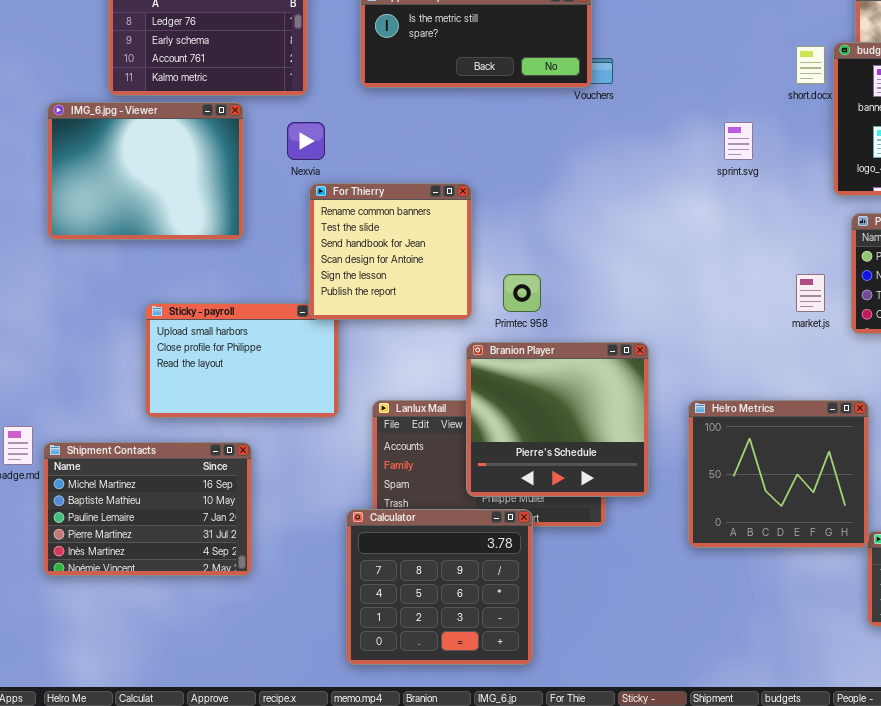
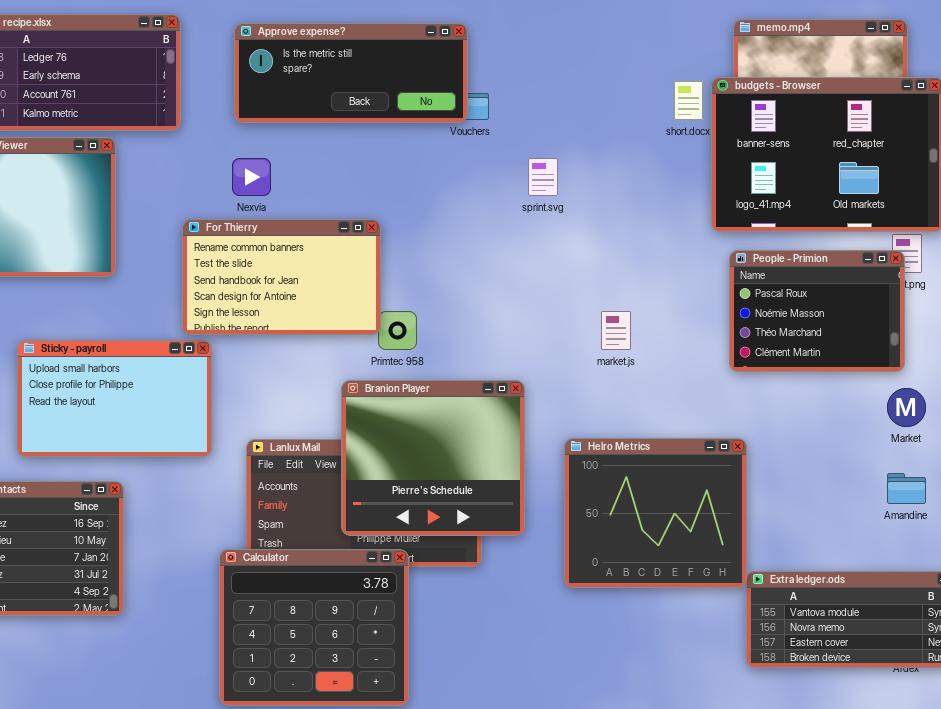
Nexvia: [287,122,325,160] -> [232,158,271,196], moved
sprint.svg: [724,122,753,160] -> [528,158,558,196], moved
For Thierry: [309,183,472,320] -> [182,219,381,335], resized
market.js: [796,274,825,312] -> [601,311,631,350], moved

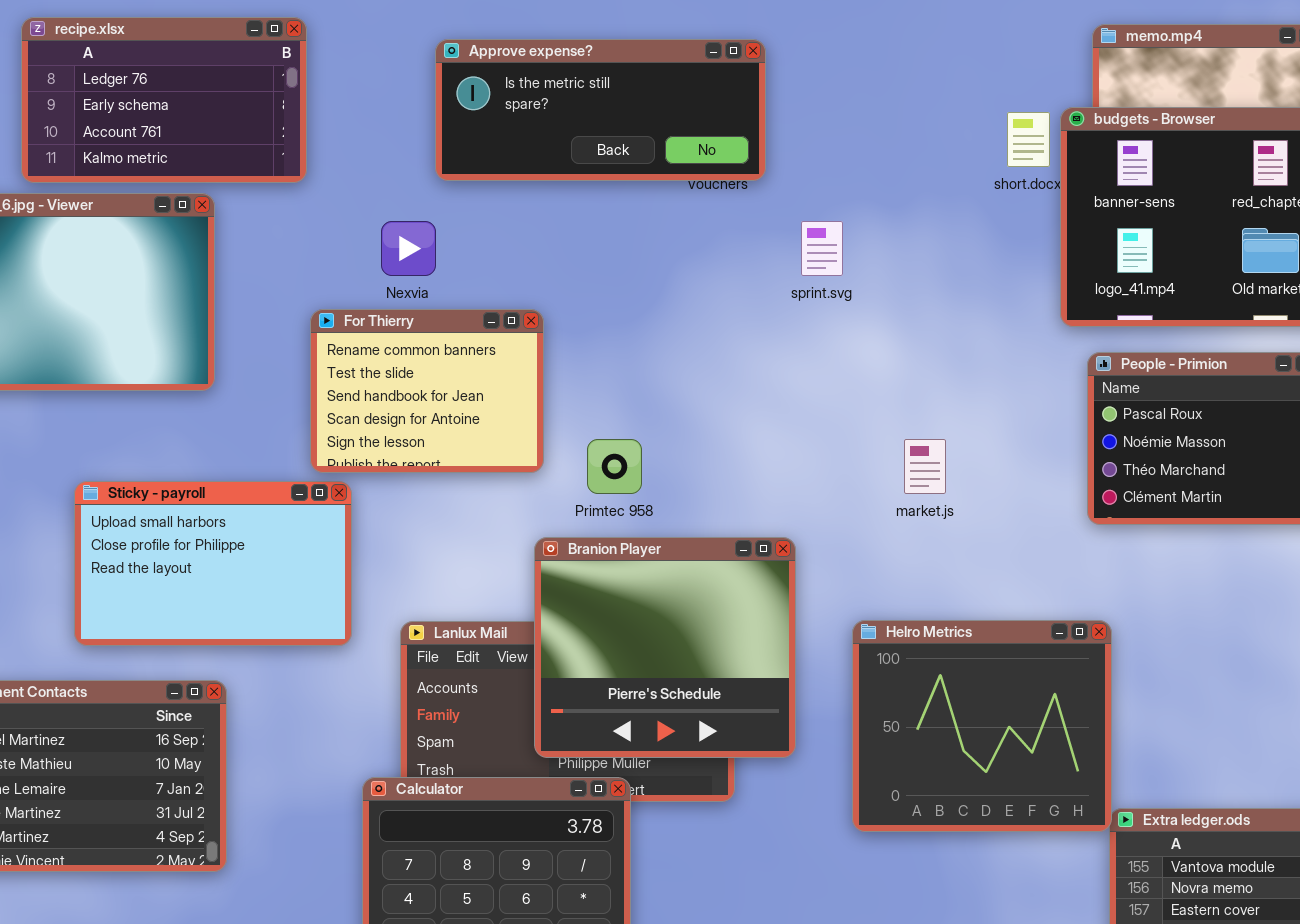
Approve expense?: [234,23,468,123] -> [435,39,766,181], moved
For Thierry: [182,219,381,335] -> [310,309,544,473], resized

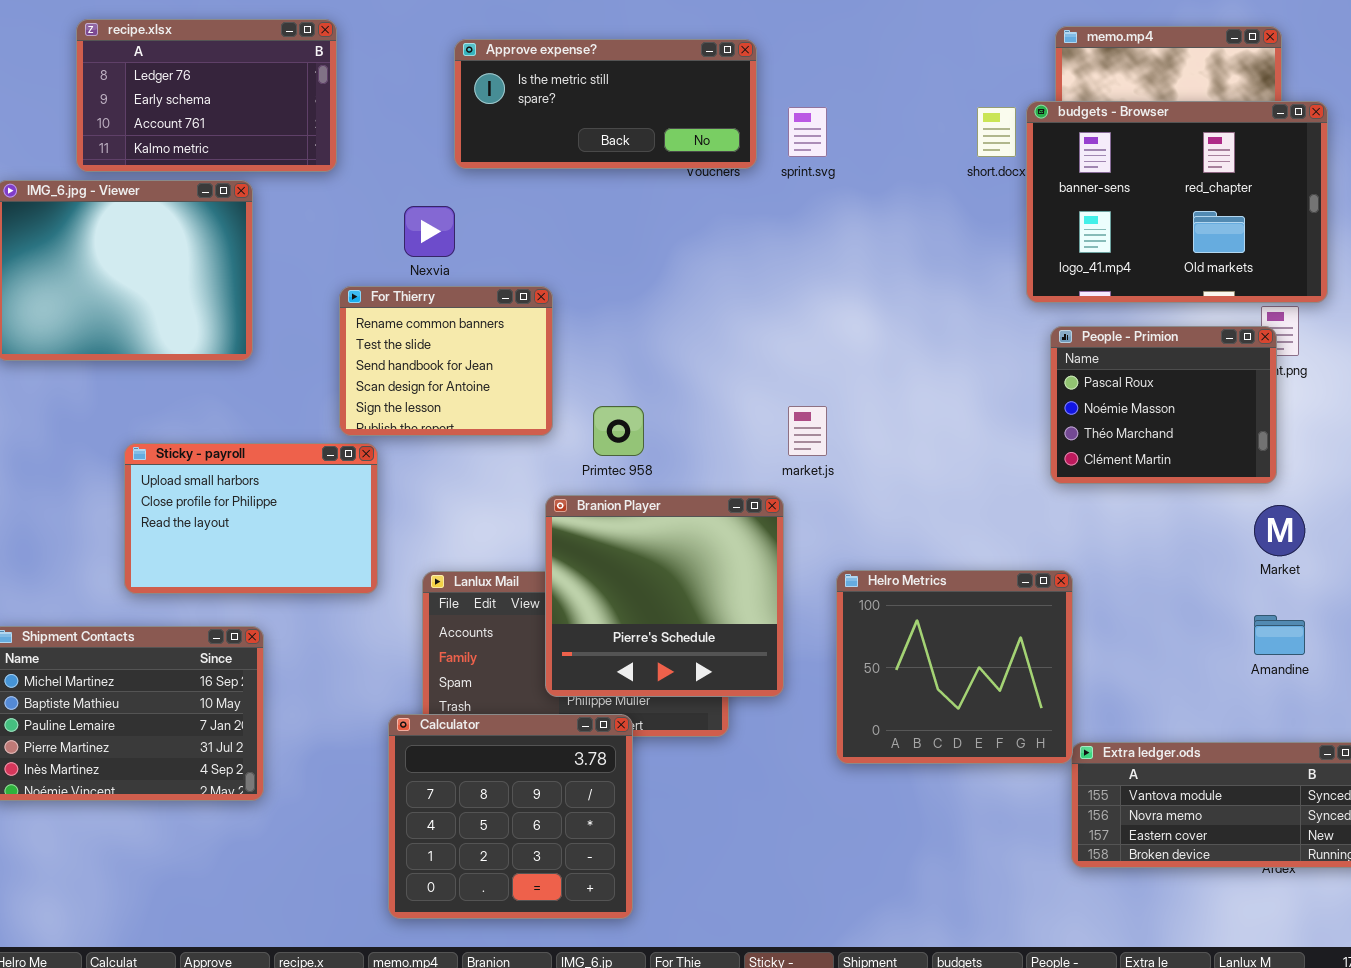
sprint.svg: [801,221,843,276] -> [788,107,827,157], moved
market.js: [904,439,946,494] -> [788,406,827,456], moved

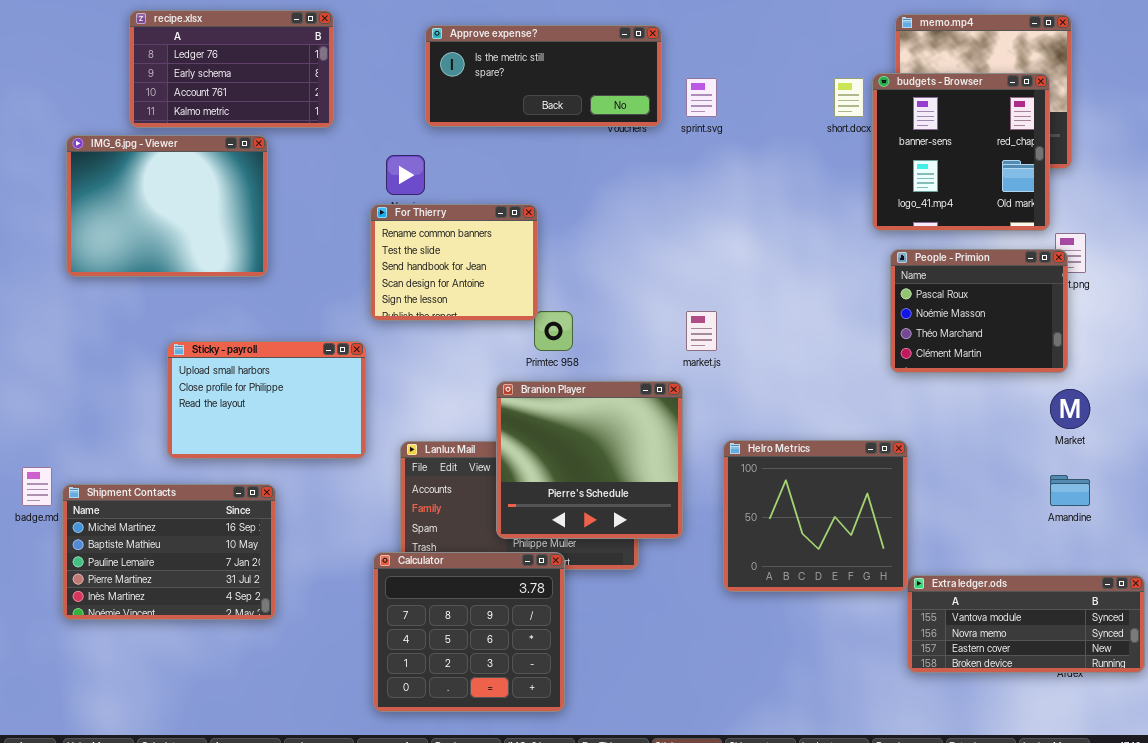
budgets - Browser: [1026,101,1328,303] -> [872,73,1050,231], resized
For Thierry: [339,286,553,436] -> [370,204,538,321], moved

